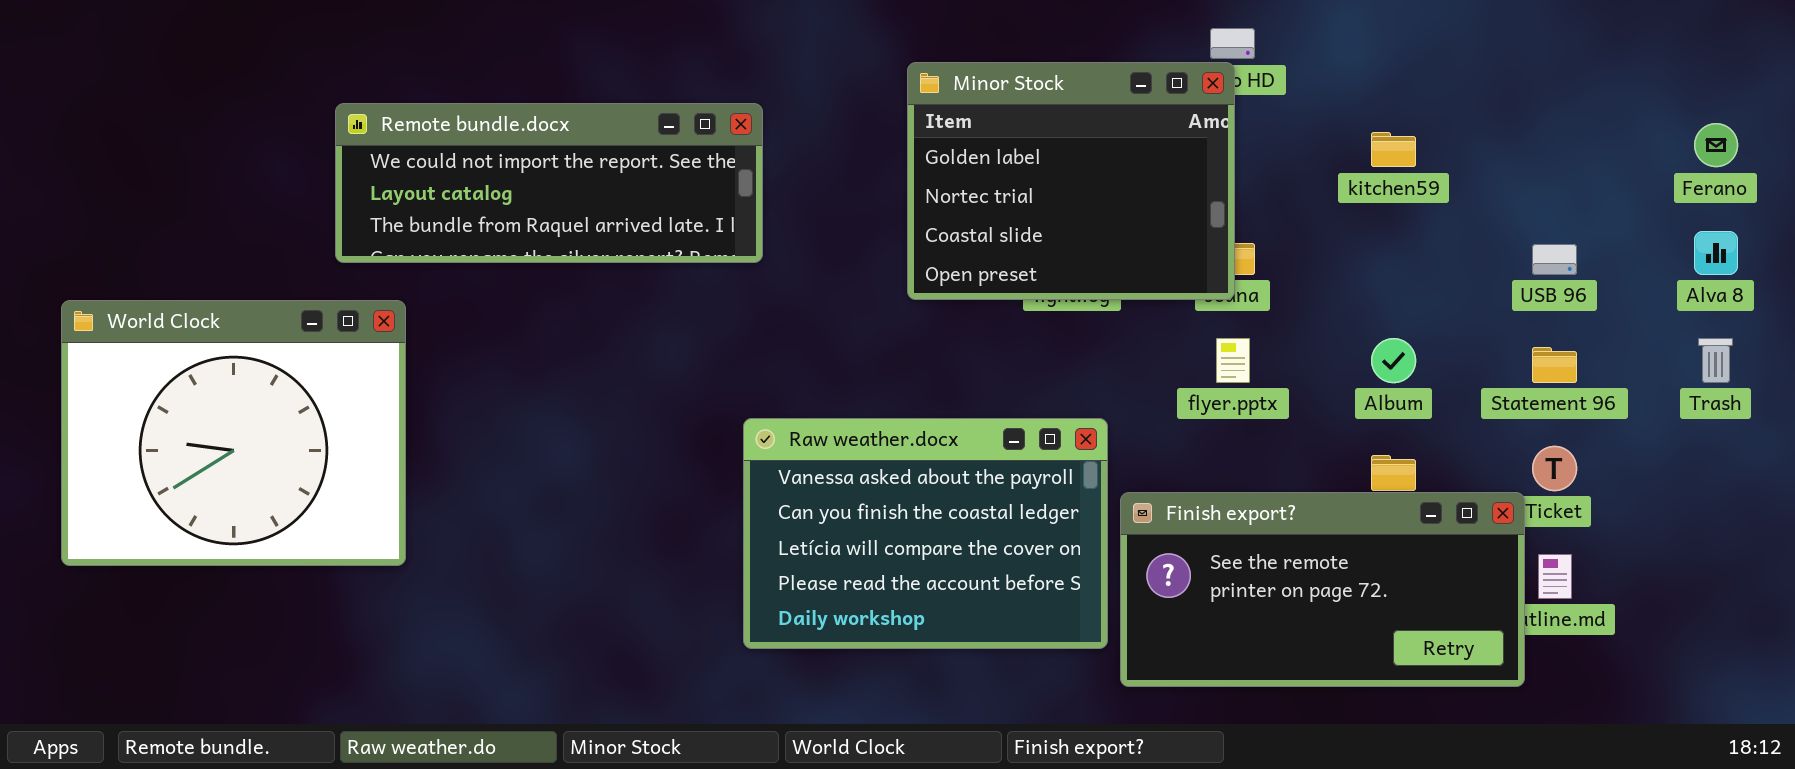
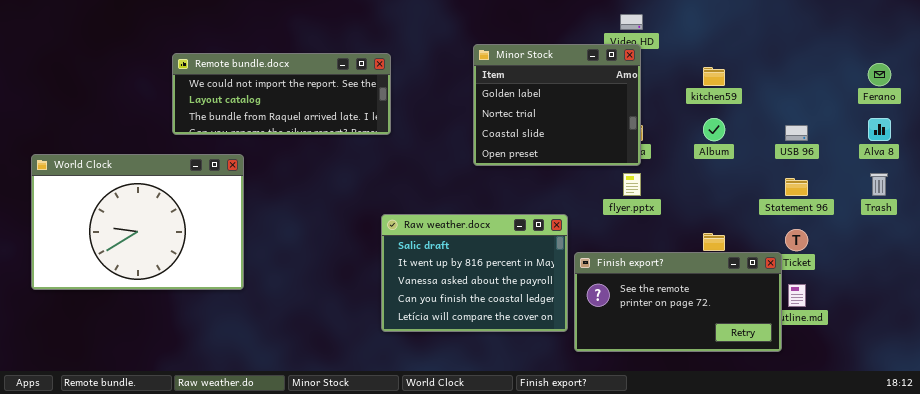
Minor Stock: [907,62,1235,300] -> [473,44,641,166], moved
World Clock: [61,300,406,566] -> [31,154,244,290], resized
Album: [1371,338,1416,383] -> [703,118,725,141], moved
Raw weather.docx: [743,418,1108,649] -> [381,214,568,332], scrolled up 2 rows

